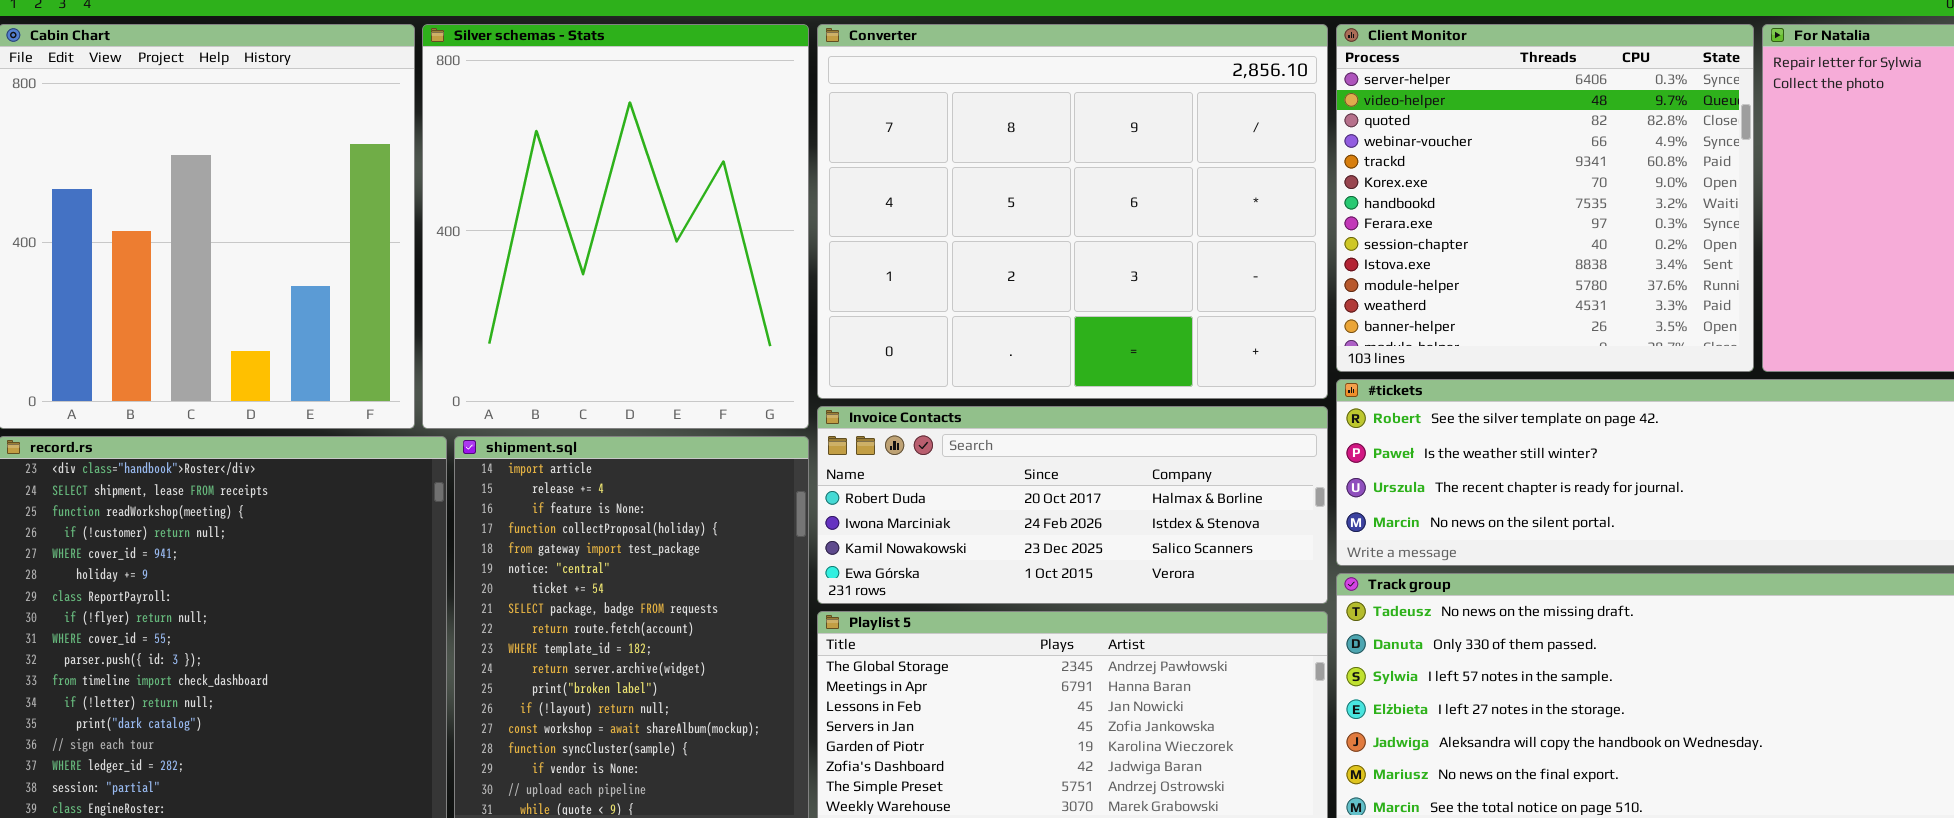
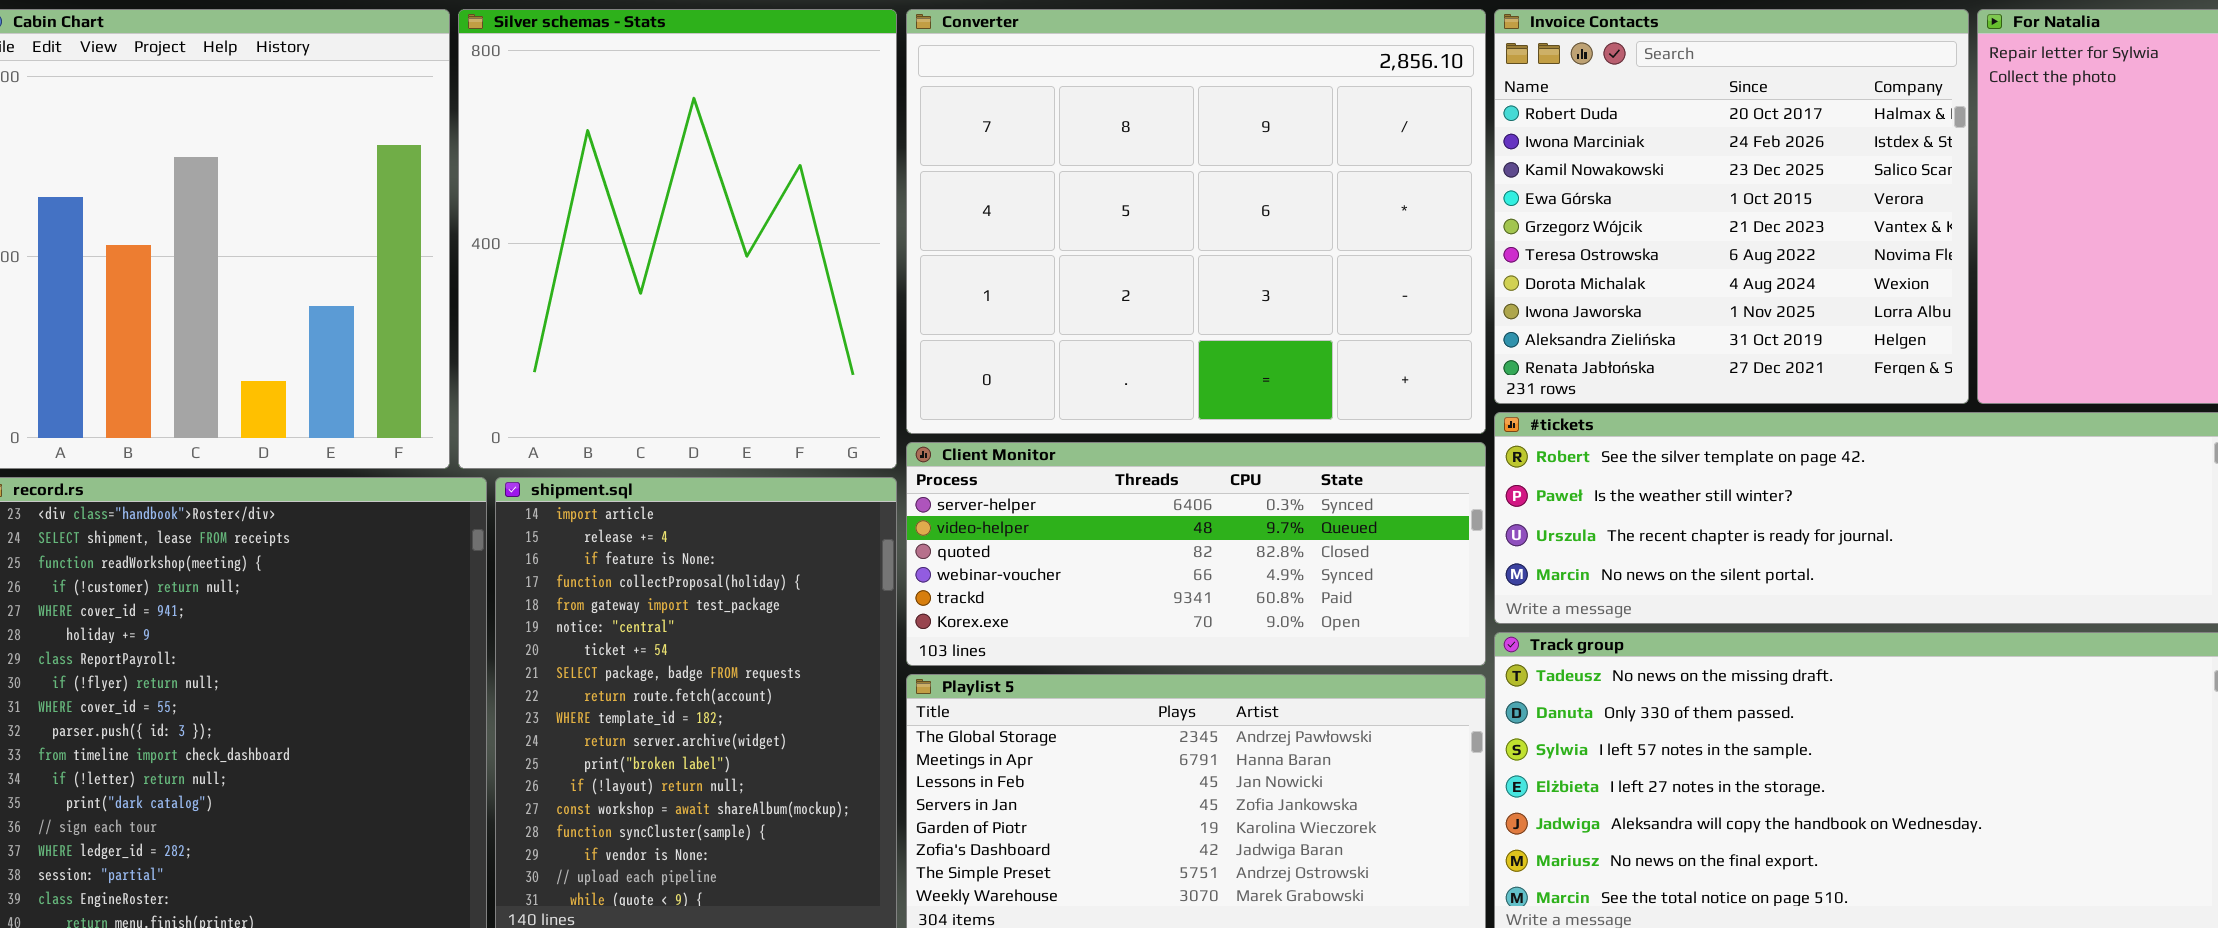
Client Monitor: [1336,24,1754,372] -> [906,442,1486,666], moved, resized
Invoice Contacts: [817,406,1328,604] -> [1494,9,1969,404], moved, resized

